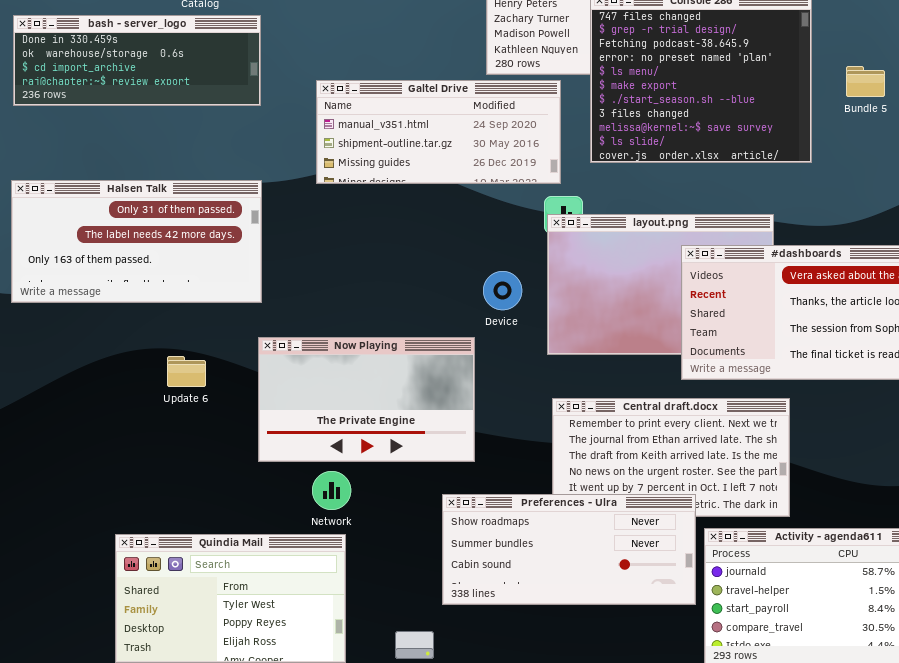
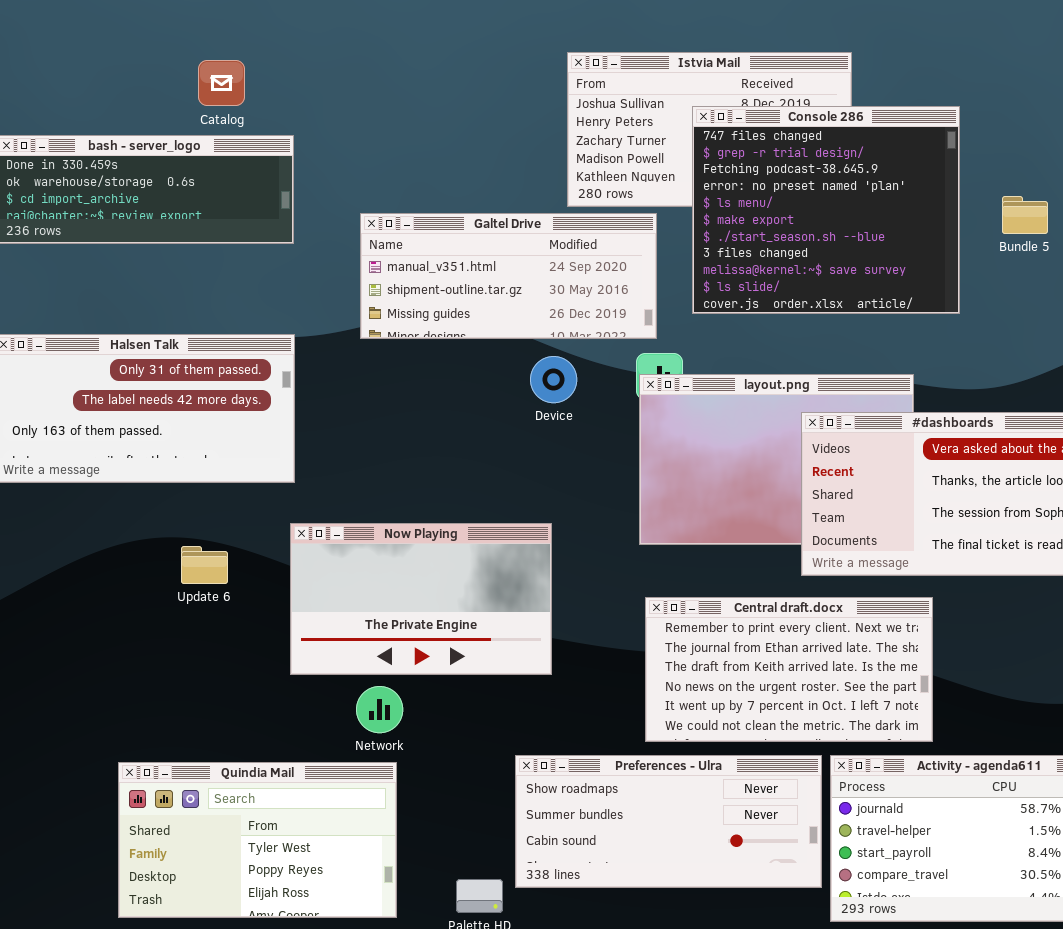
Device: [483,271,522,310] -> [530,356,577,403], moved
Preferences - Ulra: [442,494,696,605] -> [515,755,822,888], moved

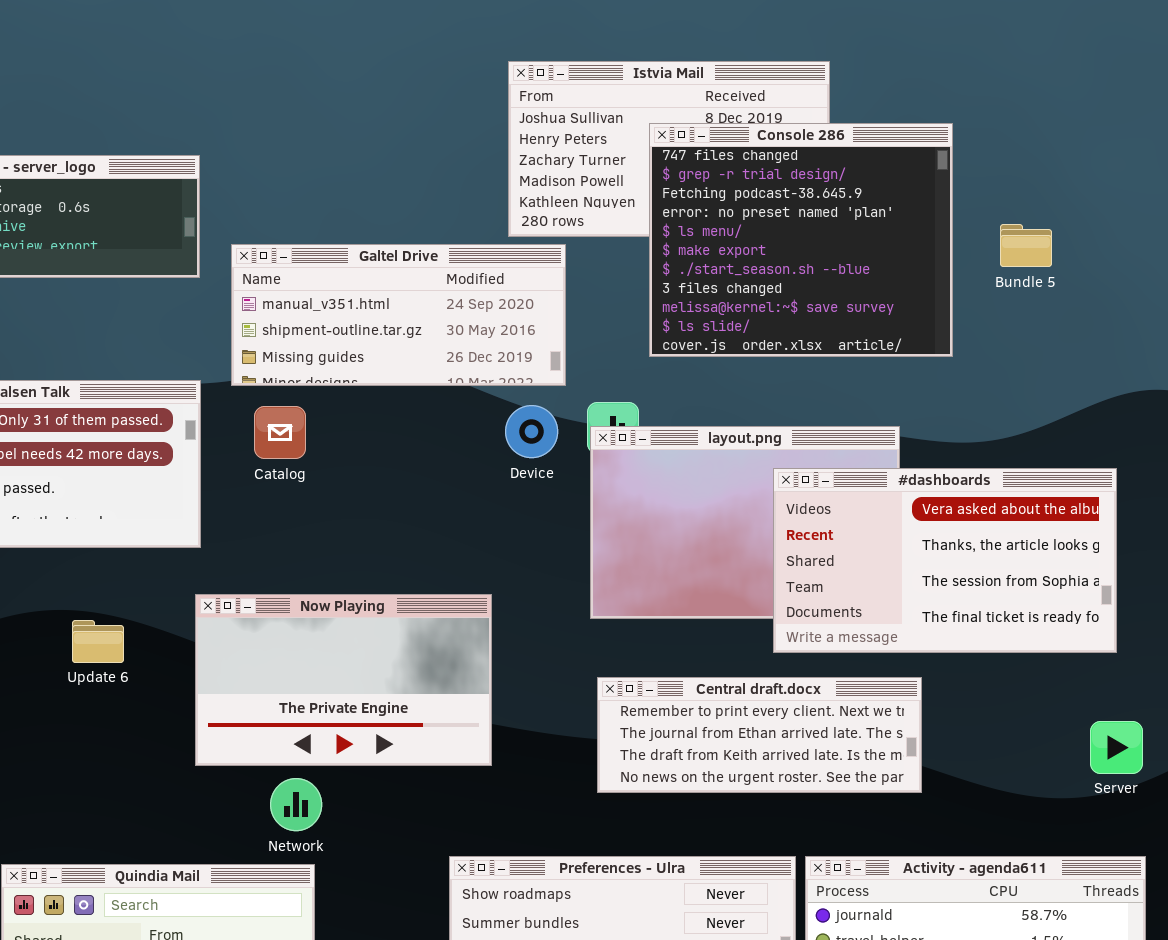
Catalog: [198,60,245,106] -> [254,406,306,459], moved
Galtel Drive: [360,213,657,339] -> [231,244,566,386], moved
Device: [530,356,577,403] -> [505,405,558,458], moved
Central draft.docx: [645,597,933,742] -> [597,677,922,793], resized

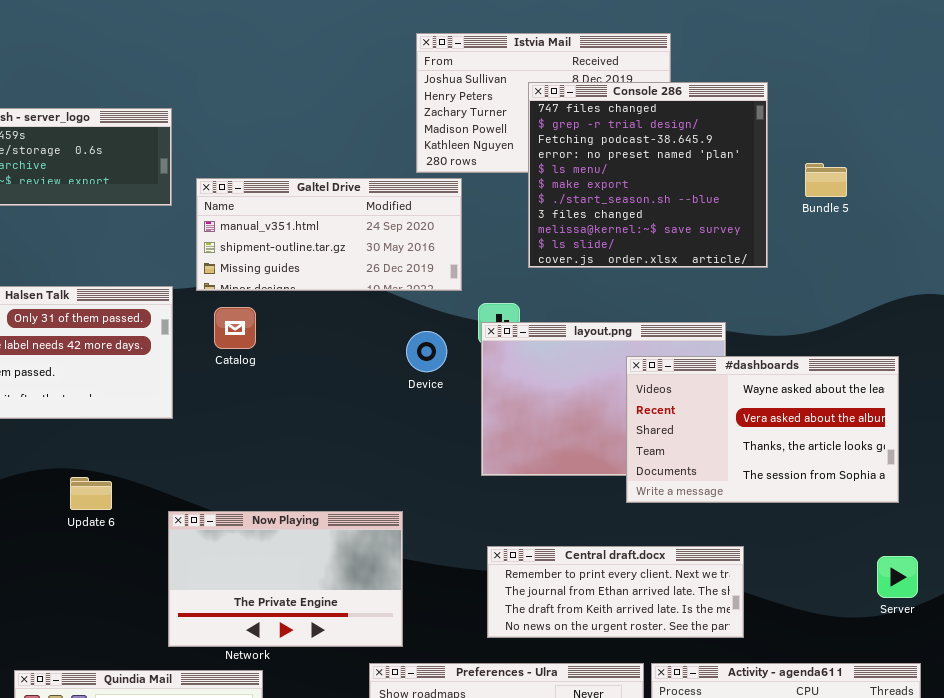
Device: [505,405,558,458] -> [406,331,447,372], moved
#dashboards: [773,468,1117,653] -> [626,356,899,503], scrolled up 1 row
Now Playing: [195,594,492,766] -> [168,511,403,647], moved
Central draft.docx: [597,677,922,793] -> [487,546,744,638], moved

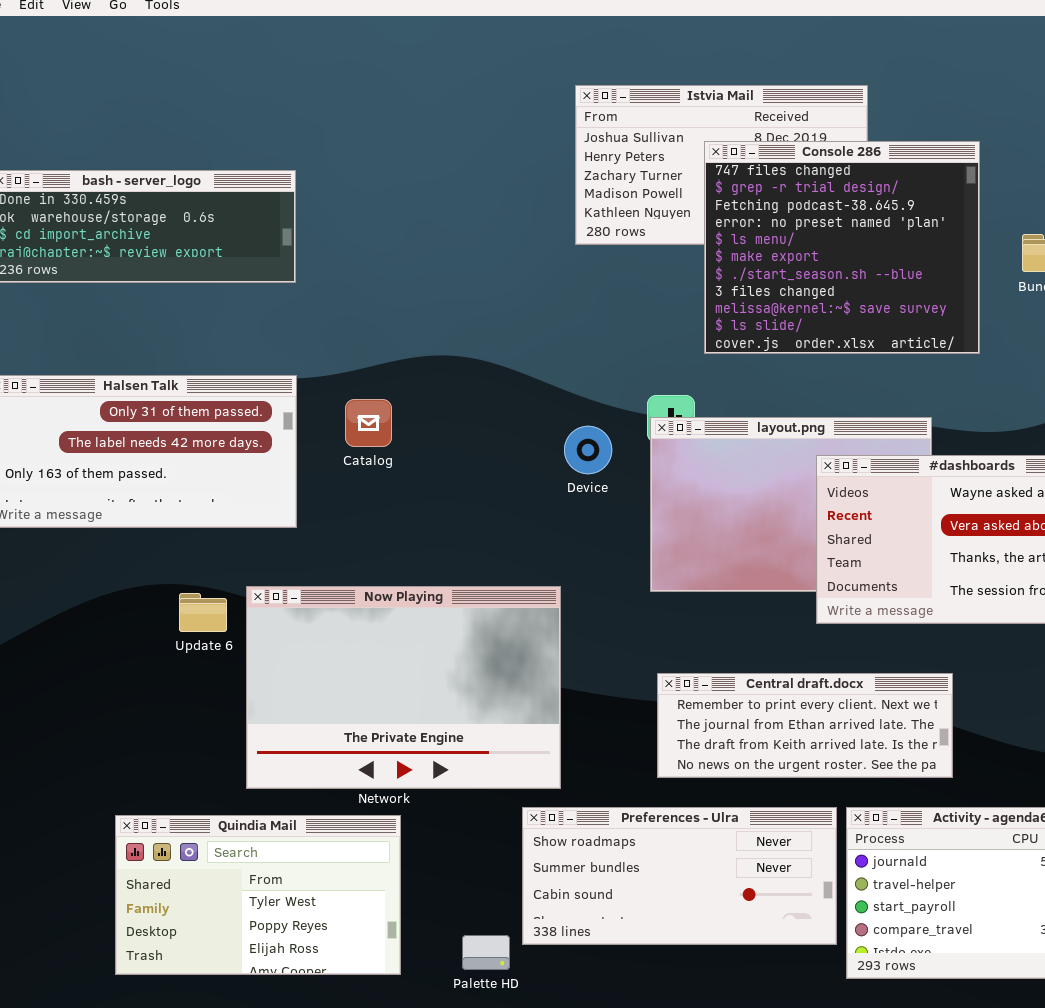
Galtel Drive: [196,178,462,291] -> none, closed
Now Playing: [168,511,403,647] -> [246,586,561,789], resized

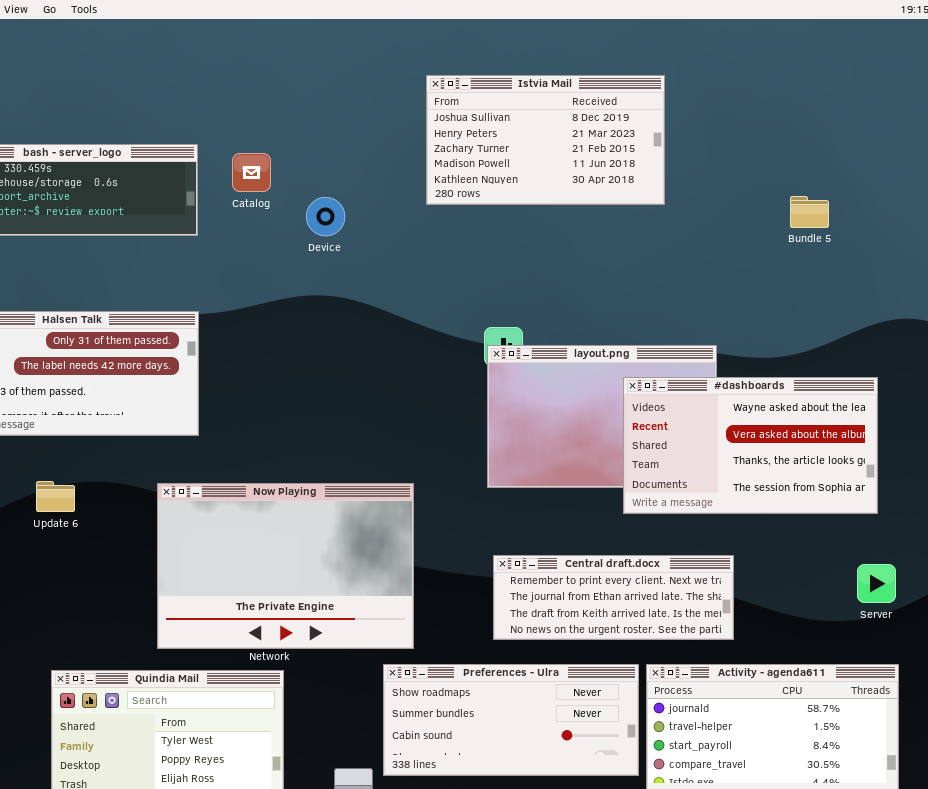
Console 286: [704,141,980,354] -> none, closed
Catalog: [345,399,392,447] -> [232,153,271,192], moved
Device: [564,426,612,474] -> [306,197,345,236], moved
Update 6: [179,593,227,632] -> [36,481,75,512], moved

